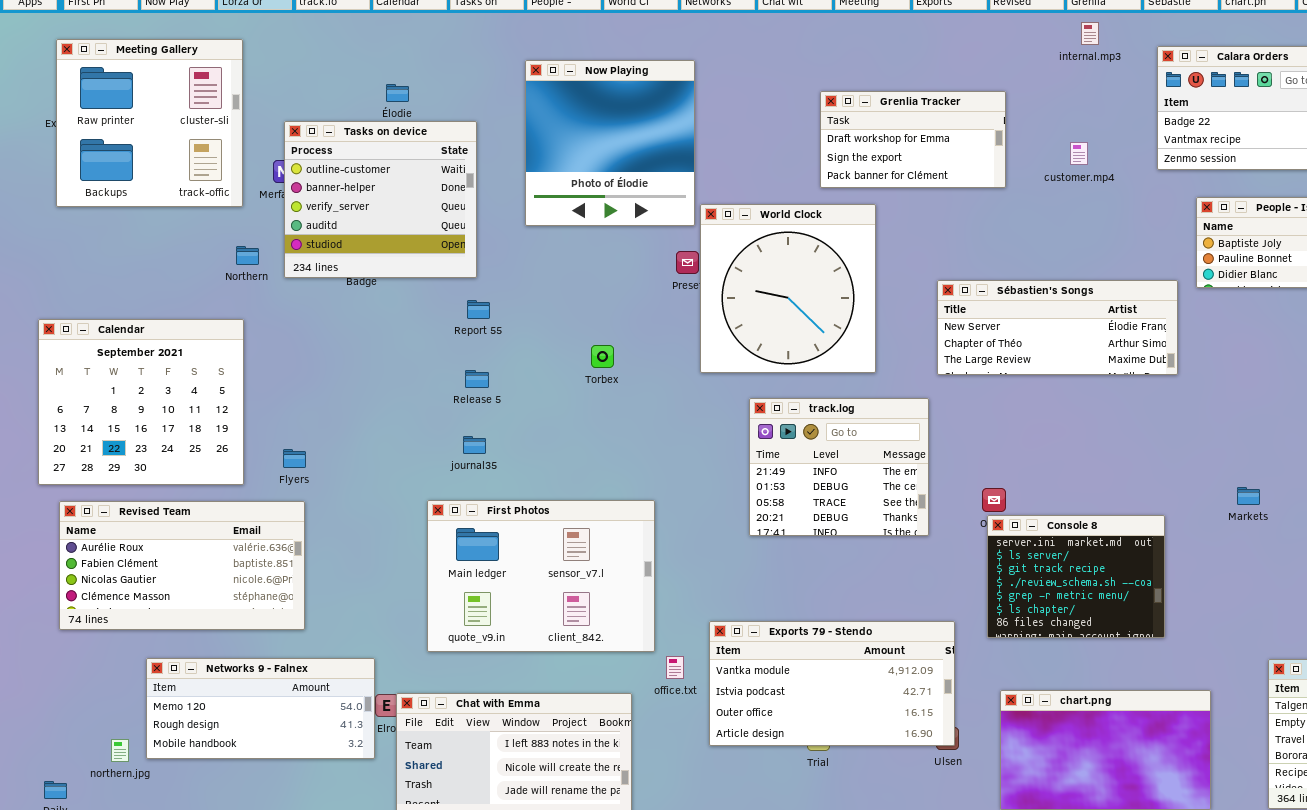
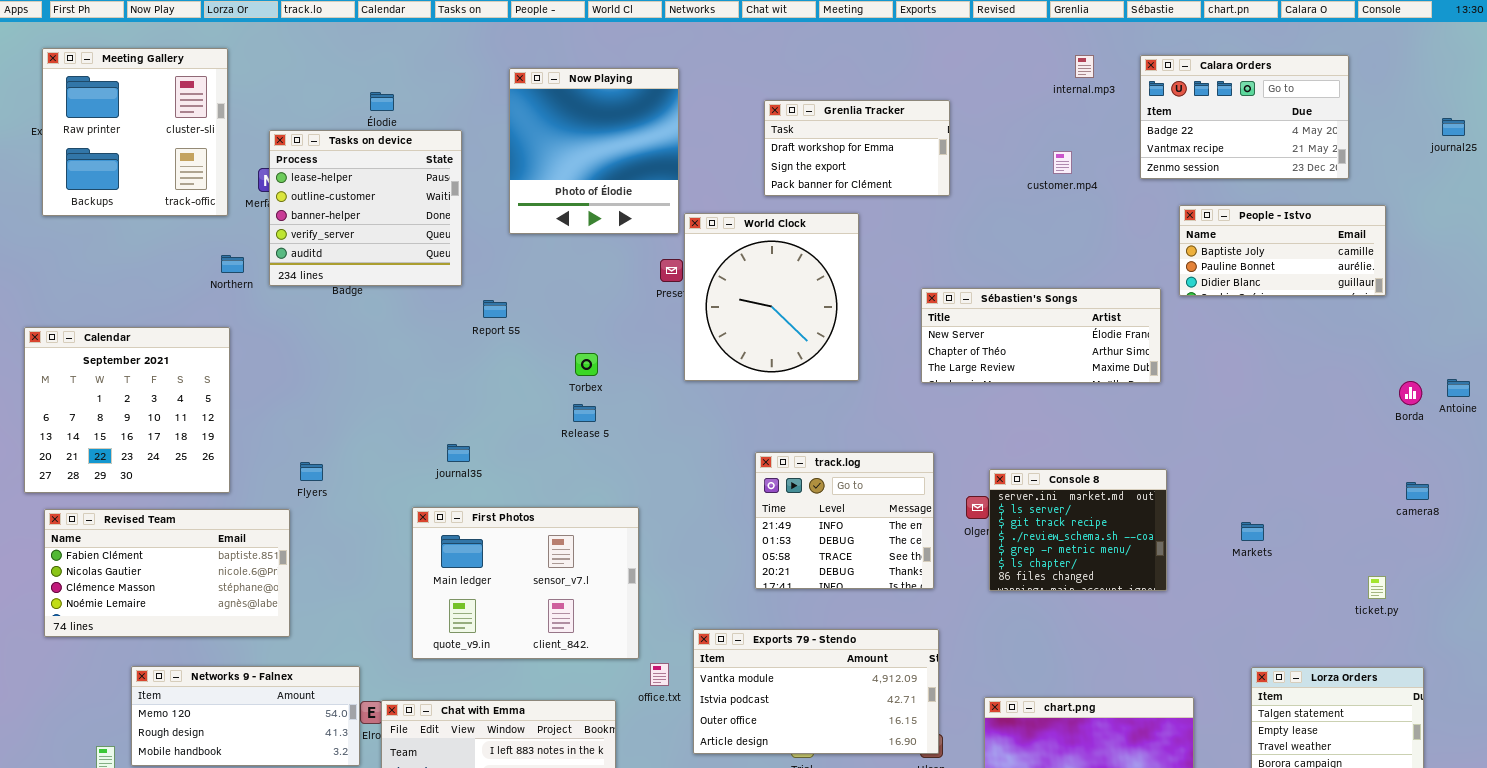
internal.mp3: [1081,22,1099,45] -> [1075,55,1094,78], moved
Grenlia Tracker: [820,91,1006,188] -> [764,100,950,196], moved
Tasks on device: [284,121,477,278] -> [269,130,462,286], scrolled up 1 row
Report 55: [467,300,490,319] -> [483,300,507,318], moved
Release 5: [465,370,489,388] -> [573,404,596,422], moved
track.log: [749,398,929,536] -> [755,452,934,589], moved
Flyers: [283,449,306,468] -> [300,462,323,481], moved
Markets: [1237,487,1260,505] -> [1241,522,1264,541], moved
Revised Team: [59,501,305,630] -> [44,509,290,637], scrolled down 1 row
Console 8: [987,515,1165,638] -> [989,469,1167,591], moved

